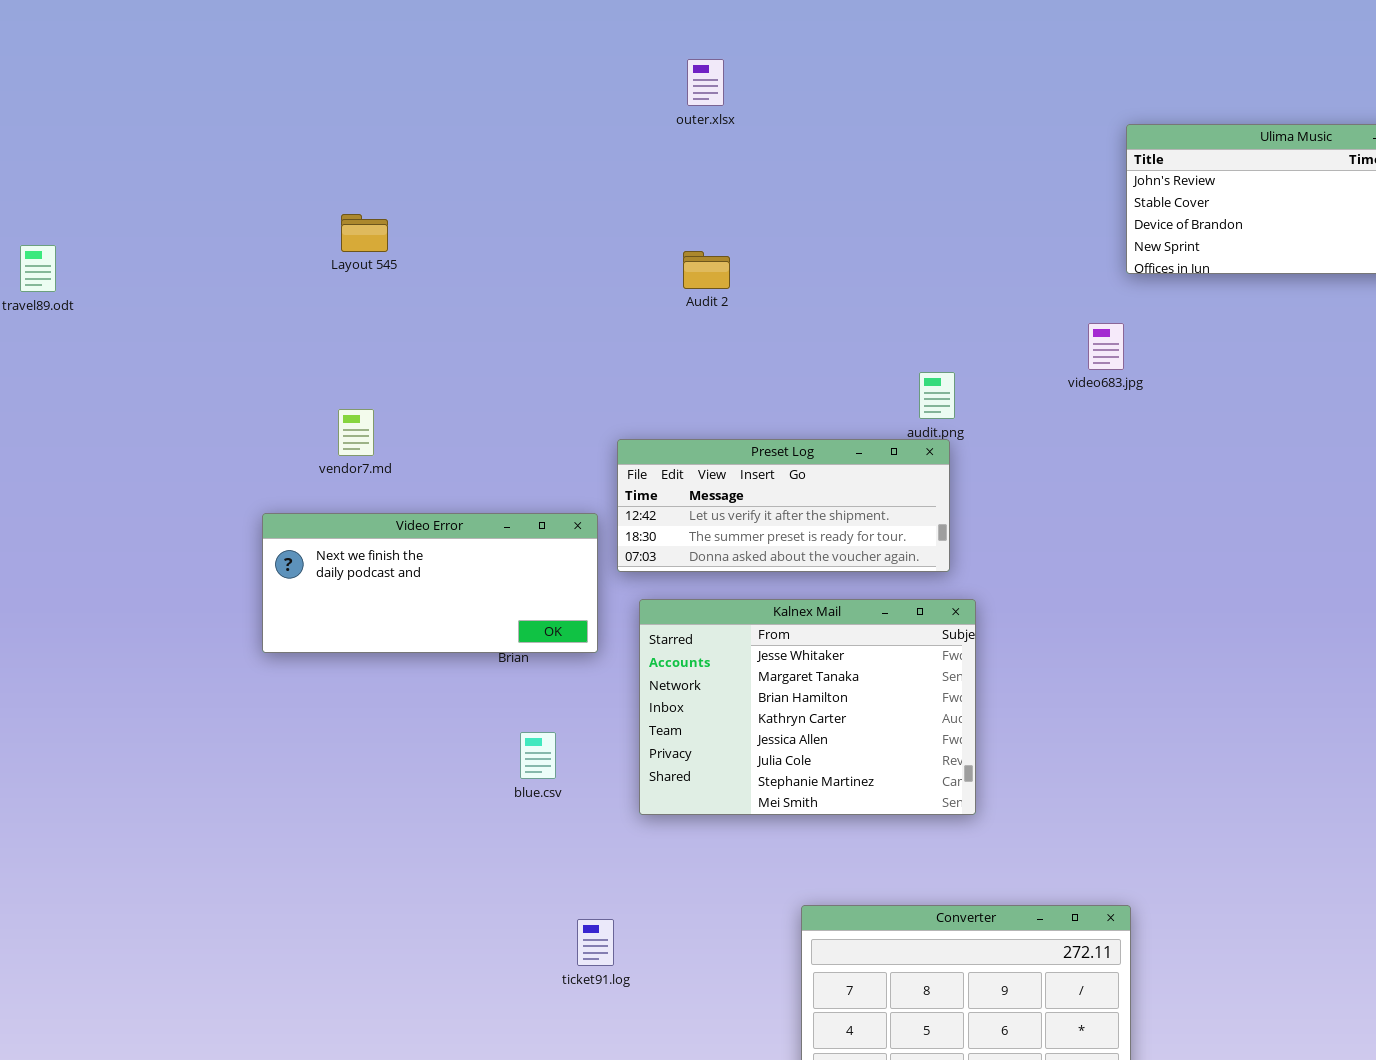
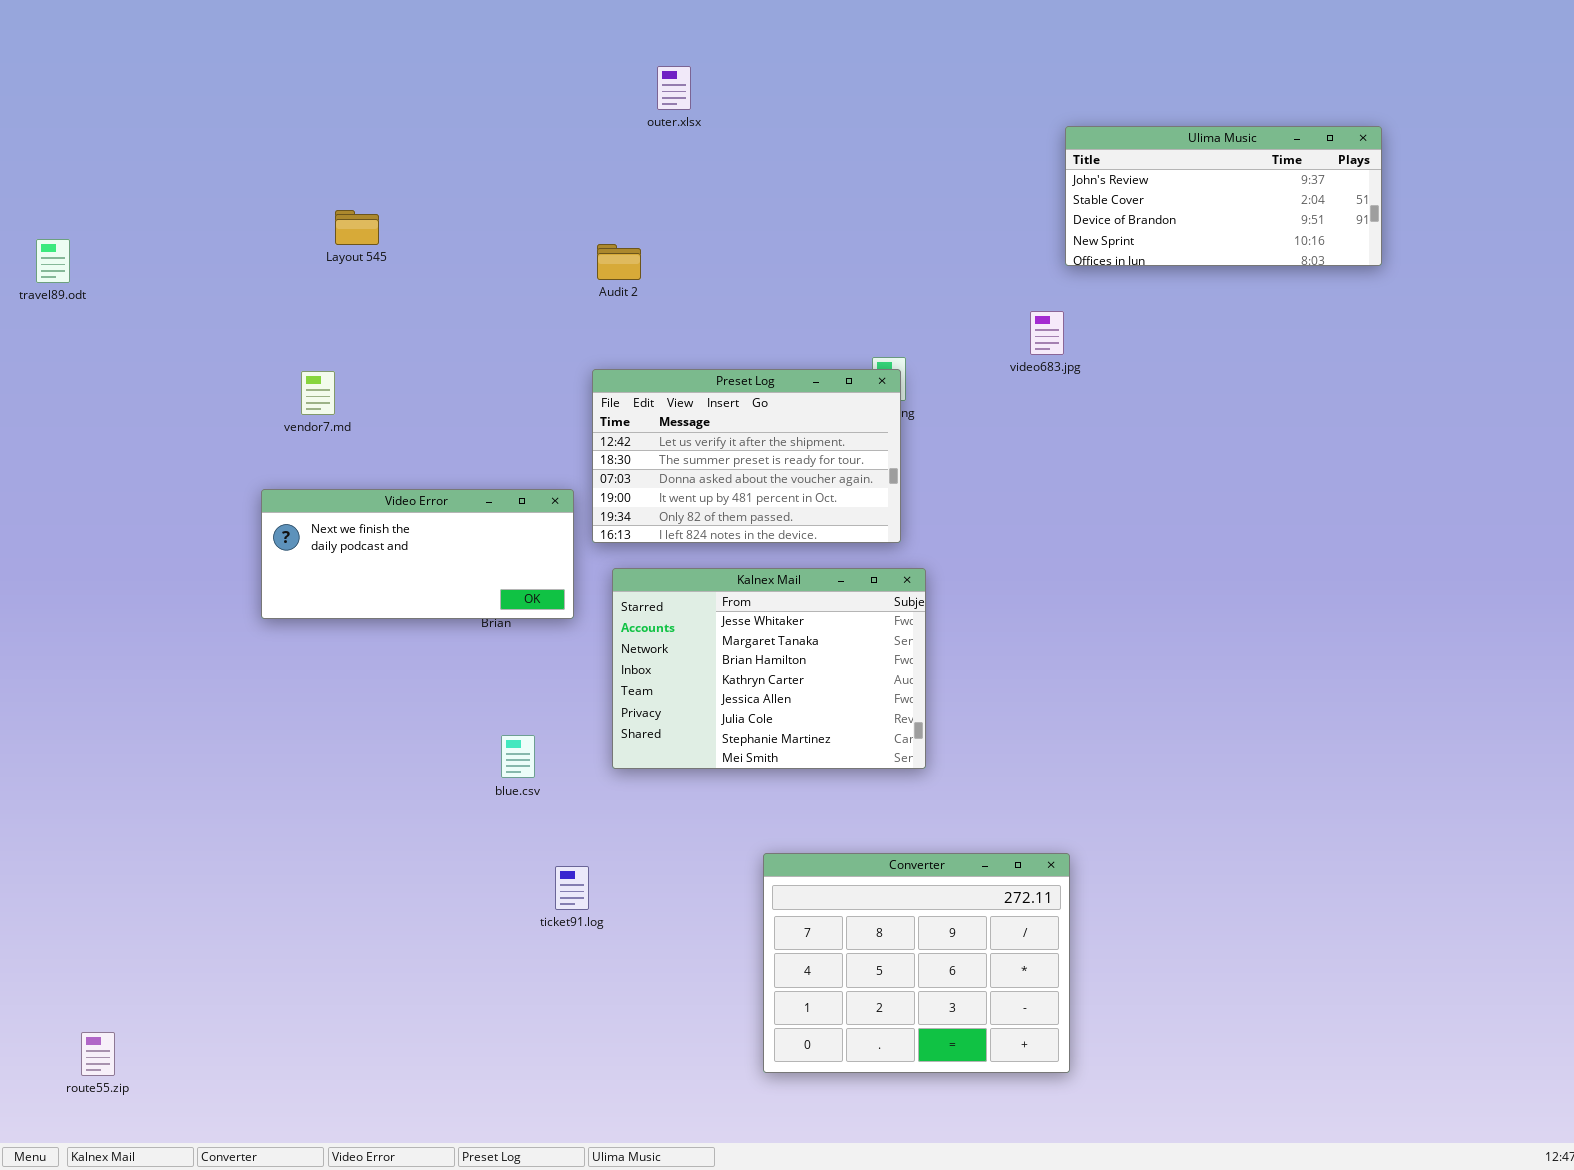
Audit 2: [683,251,730,289] -> [597,244,641,280], moved
vendor7.md: [338,409,374,456] -> [301,371,335,415], moved
Preset Log: [617,439,950,572] -> [592,369,901,543], resized
blue.csv: [520,732,556,779] -> [501,735,535,778], moved

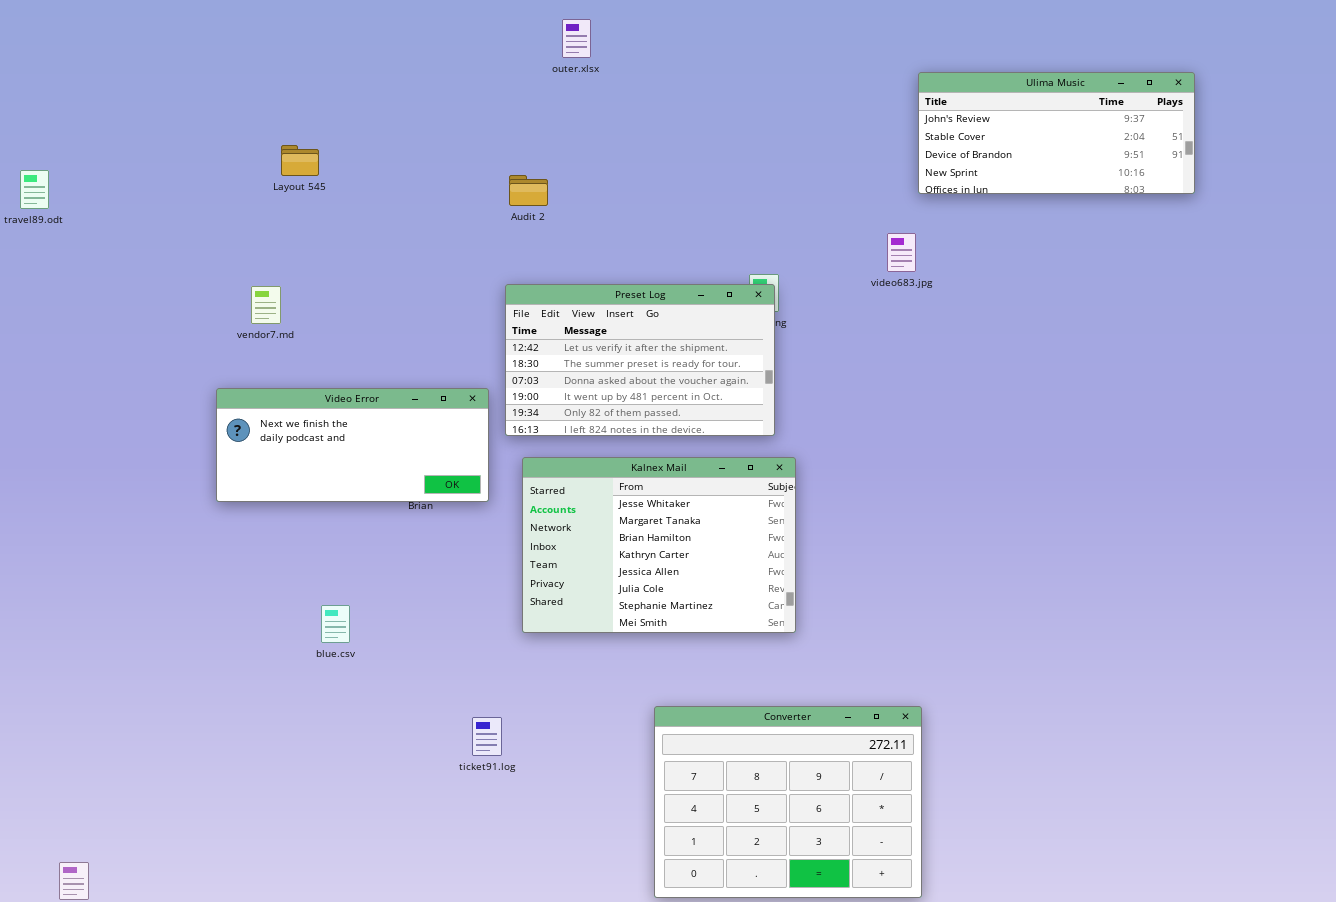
blue.csv: [501,735,535,778] -> [321,605,350,643], moved

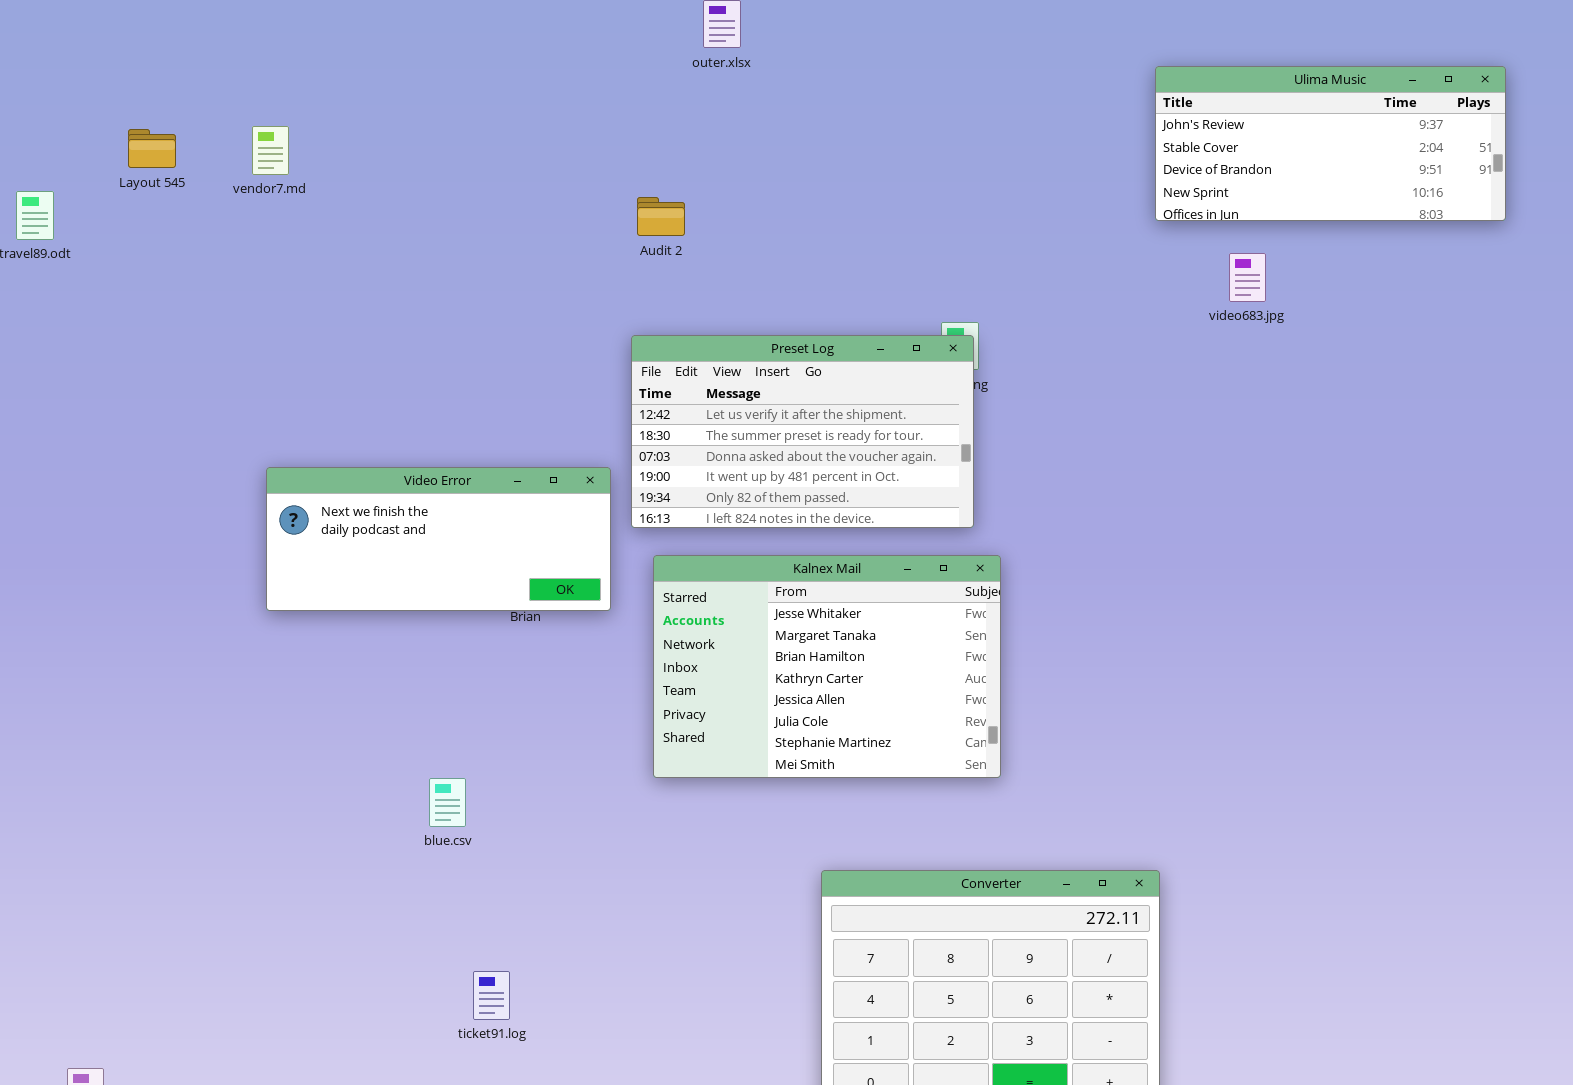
Layout 545: [281,145,319,176] -> [128,129,176,168], moved
video683.jpg: [887,233,916,272] -> [1229,253,1266,302], moved
vendor7.md: [251,286,281,324] -> [252,126,289,175], moved
blue.csv: [321,605,350,643] -> [429,778,466,827], moved
ticket91.log: [472,717,502,756] -> [473,971,510,1020], moved

